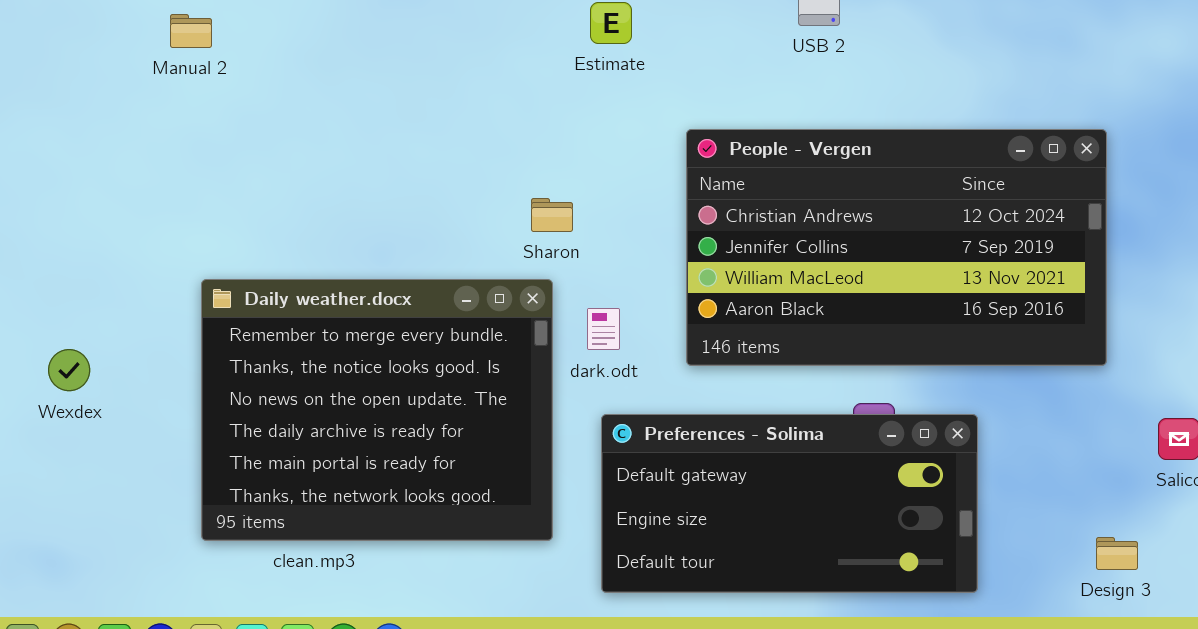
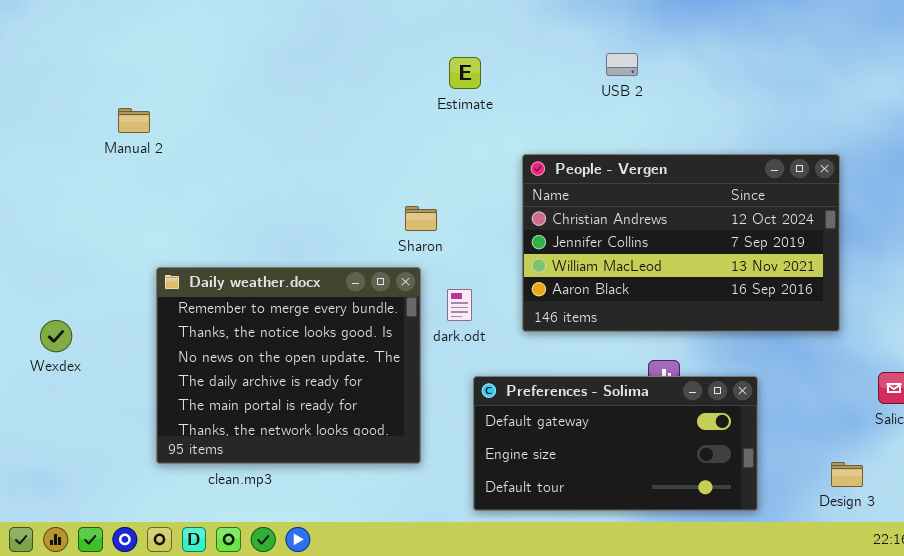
Manual 2: [170,14,212,48] -> [118,108,150,133], moved
Preferences - Solima: [601,414,978,593] -> [473,376,758,511], moved

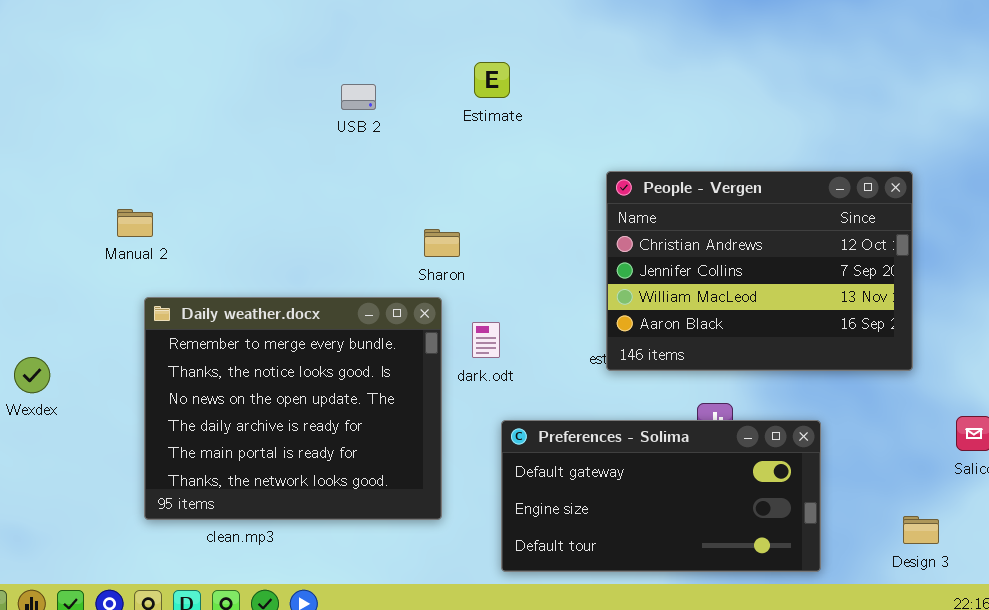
USB 2: [606,53,638,76] -> [341,84,376,110], moved
Manual 2: [118,108,150,133] -> [117,209,153,237], moved
People - Vergen: [522,154,840,332] -> [606,171,913,371], resized

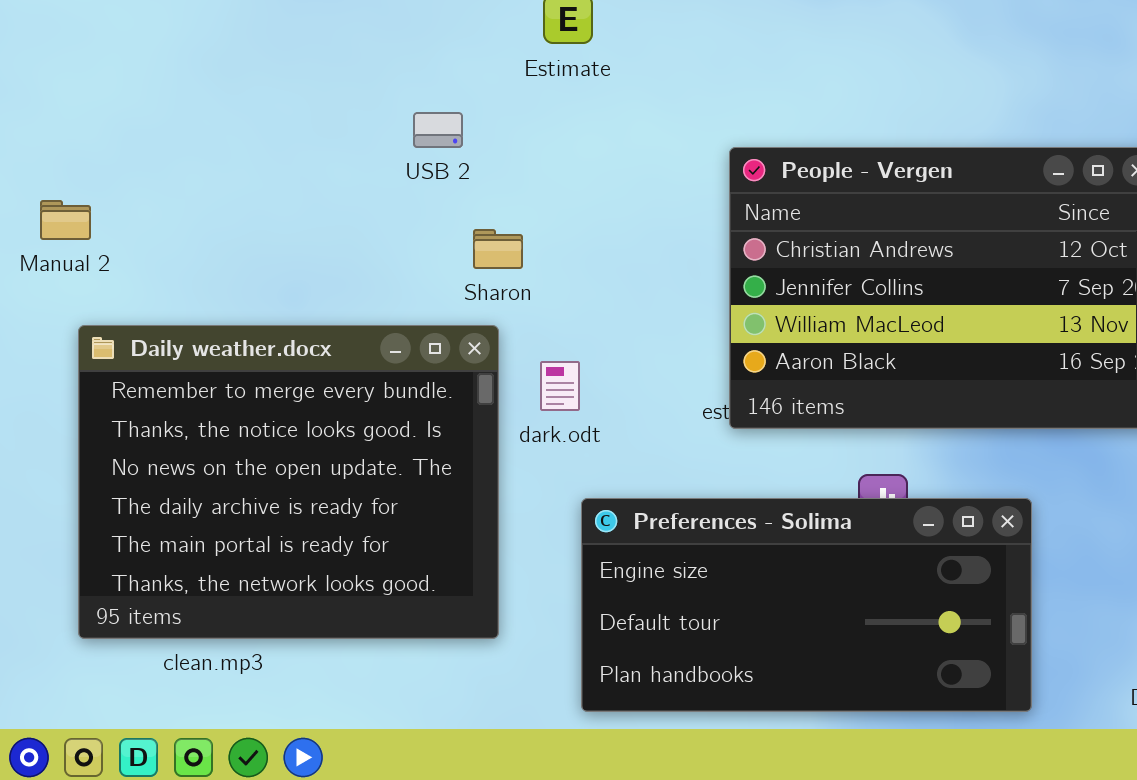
USB 2: [341,84,376,110] -> [413,112,463,148], moved
Preferences - Solima: [501,420,821,572] -> [581,498,1032,712], scrolled down 1 row

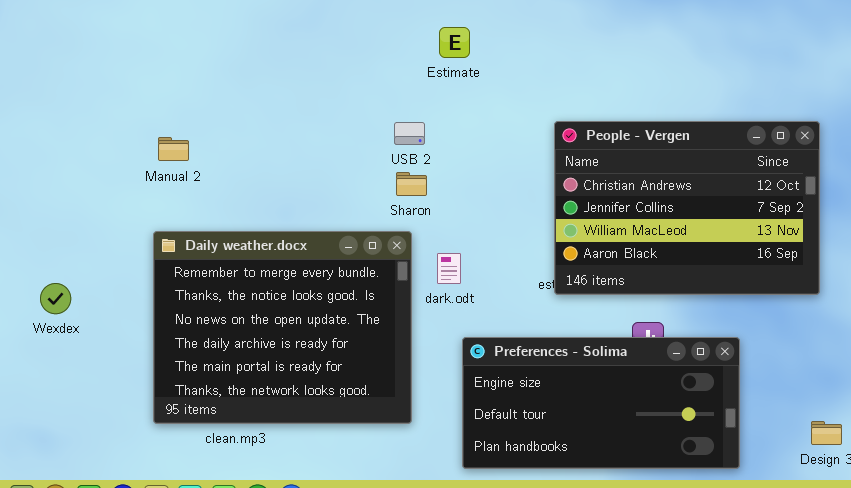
USB 2: [413,112,463,148] -> [394,122,425,145], moved
Manual 2: [40,200,91,240] -> [158,137,189,161], moved

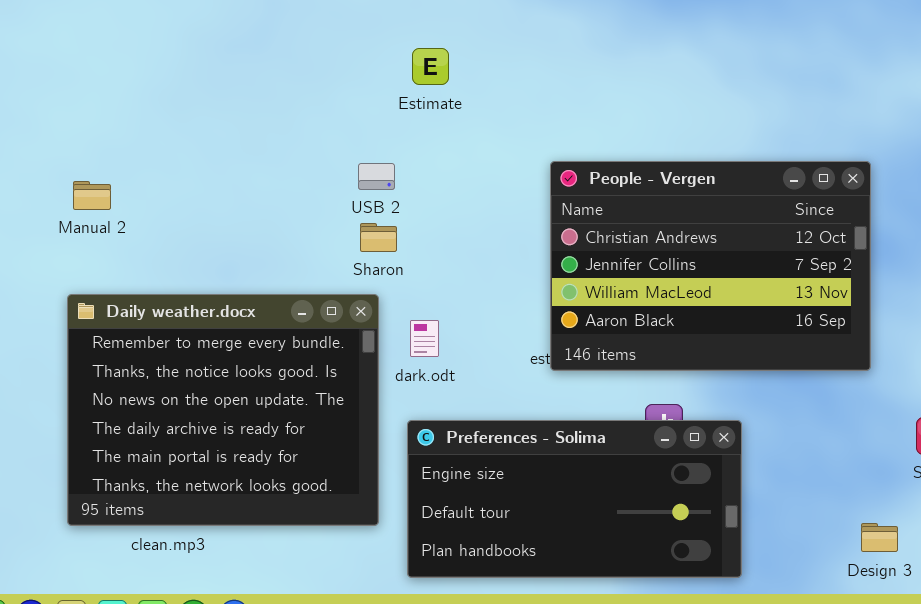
Preferences - Solima: [462,337,740,469] -> [407,420,742,578], moved

